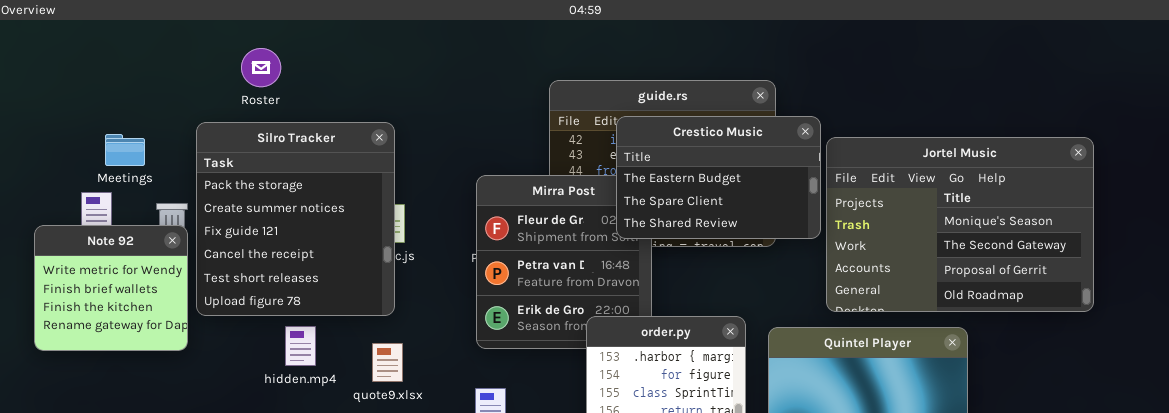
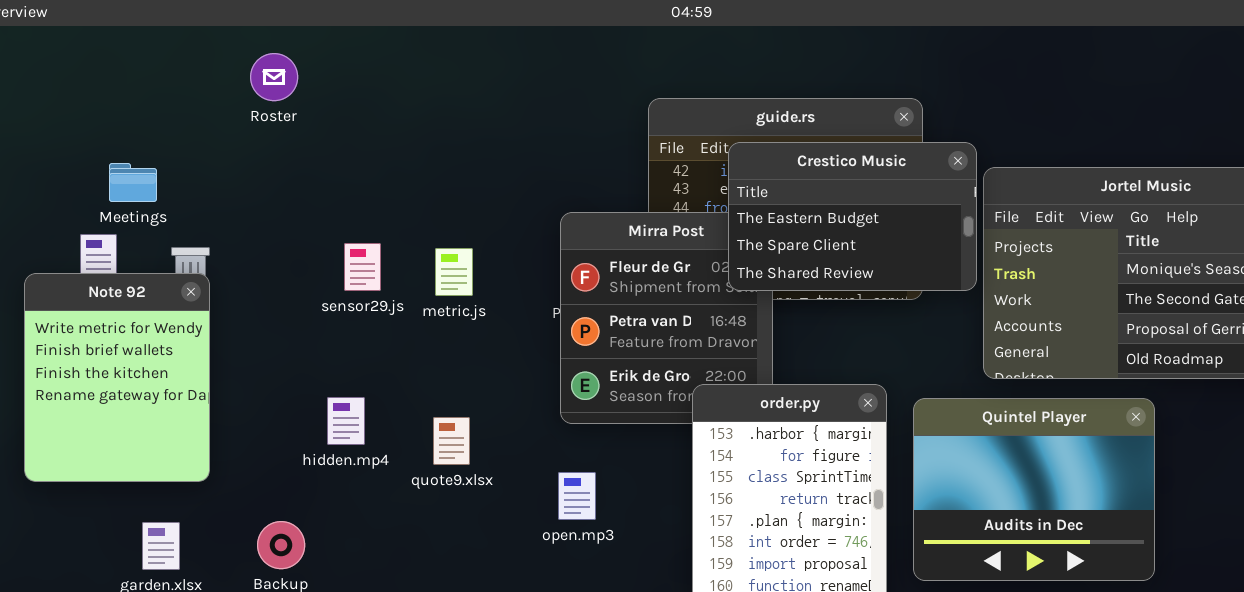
Roster: [241,48,281,87] -> [250,53,298,101], moved
Silro Tracker: [196,122,395,316] -> none, closed
Note 92: [34,225,188,351] -> [24,273,210,482], resized

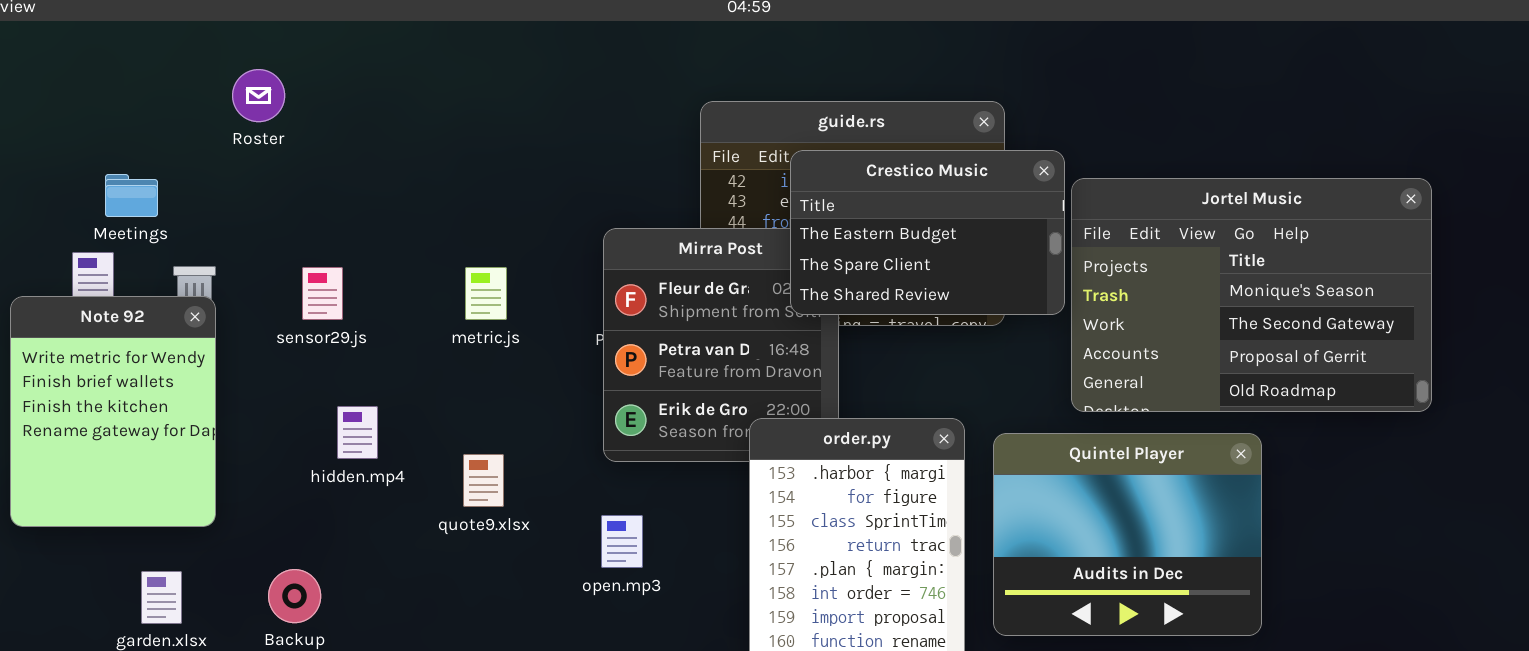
Roster: [250,53,298,101] -> [232,69,285,122], moved
sensor29.js: [344,243,381,291] -> [302,267,343,320], moved
hidden.mp4: [327,397,365,445] -> [337,406,378,459], moved

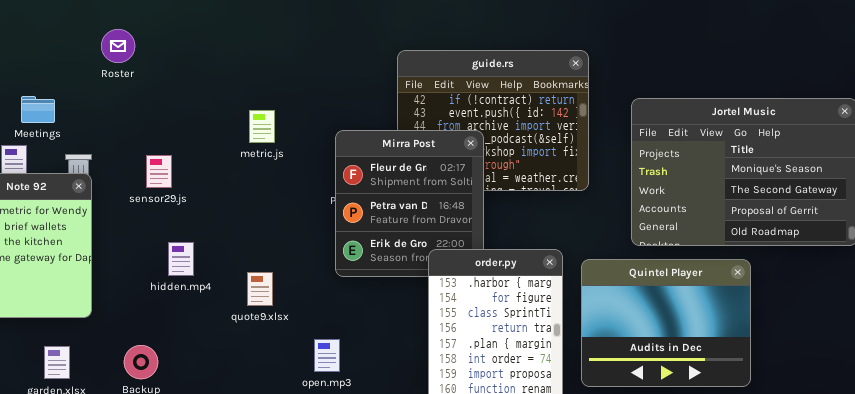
Crestico Music: [790,150,1065,315] -> none, closed
metric.js: [465,267,507,320] -> [249,110,275,143], moved
open.mp3: [601,515,643,568] -> [314,339,340,372], moved

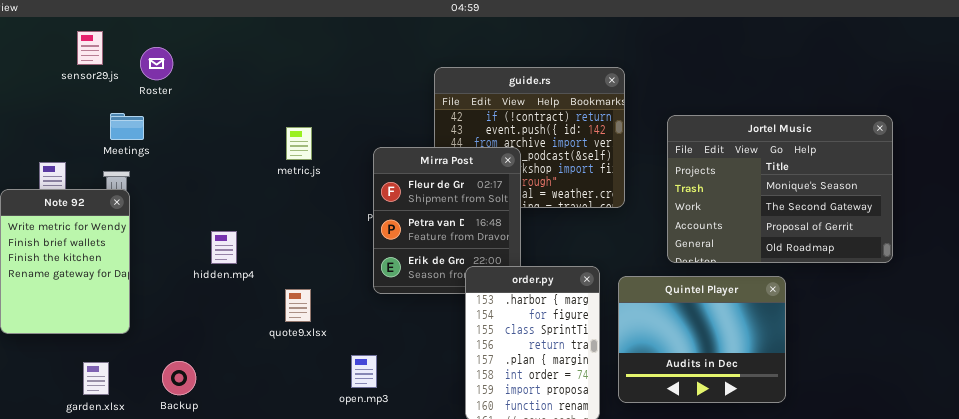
Meetings: [21,96,55,123] -> [110,113,144,140], moved
sensor29.js: [146,155,172,188] -> [77,31,103,65], moved
hidden.mp4: [168,242,194,276] -> [211,231,237,264], moved

